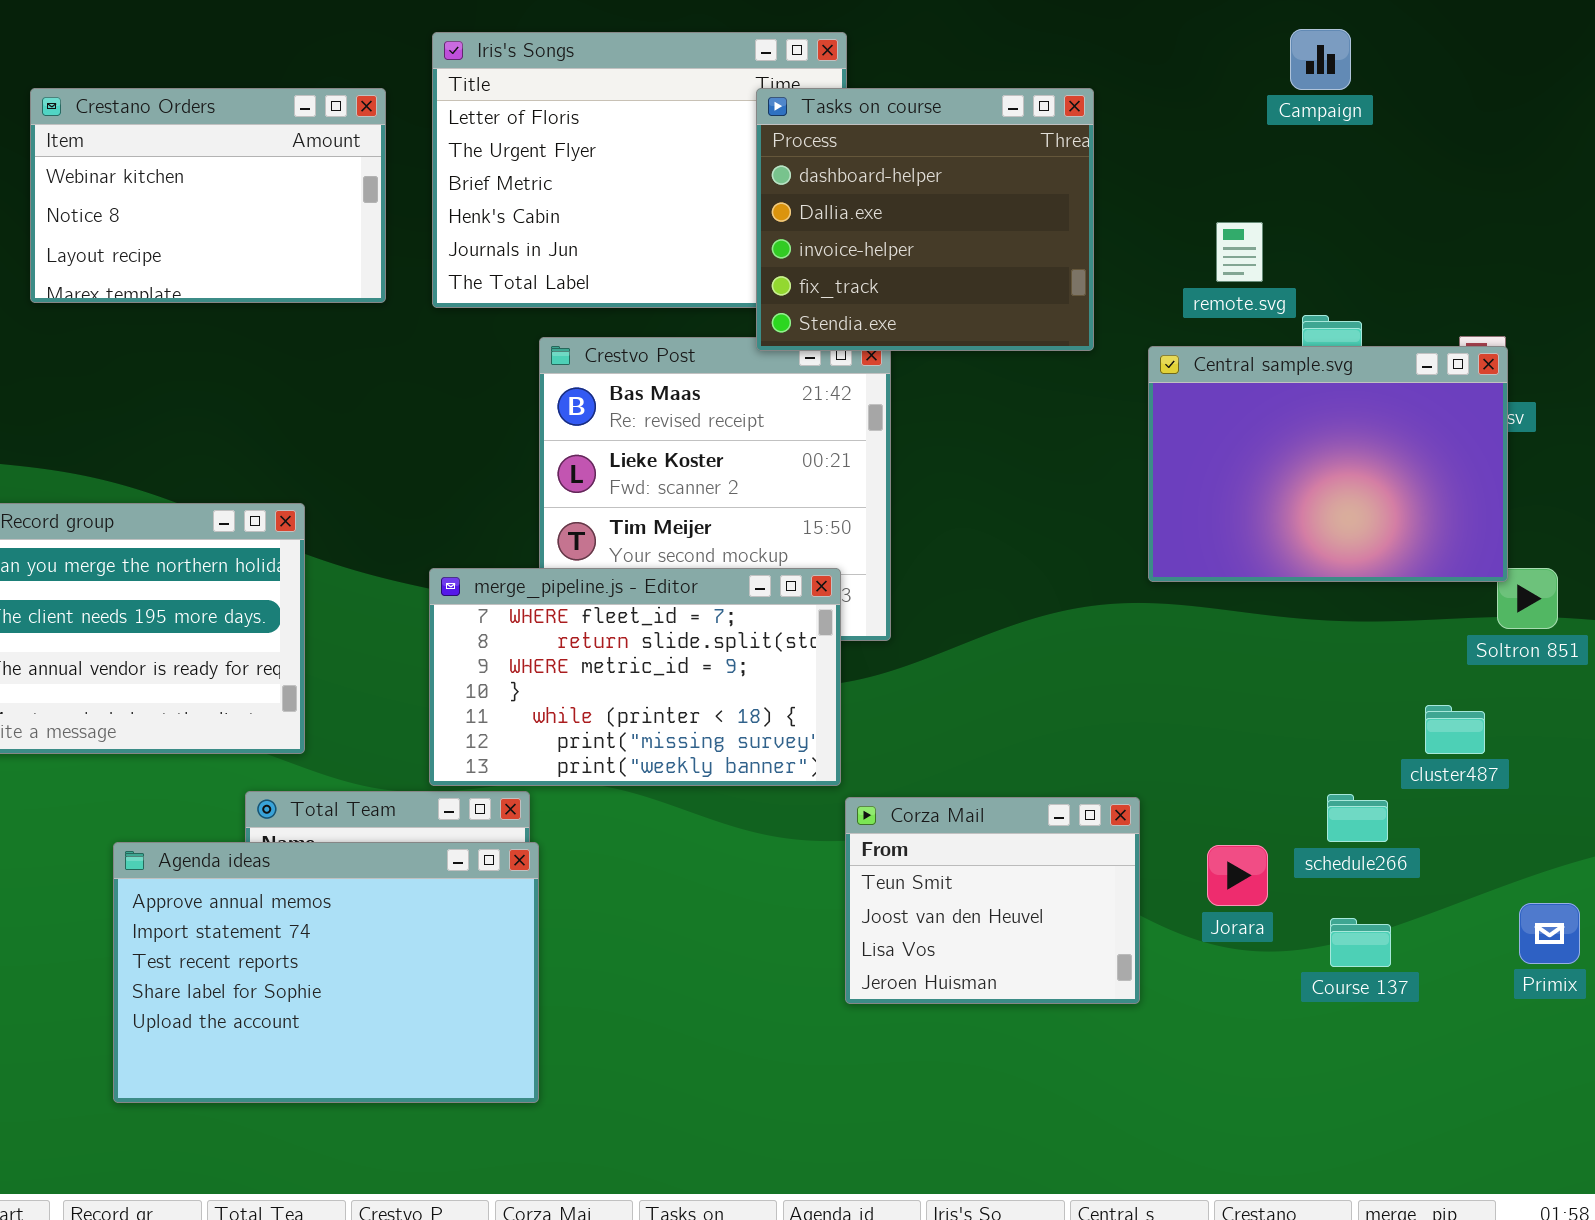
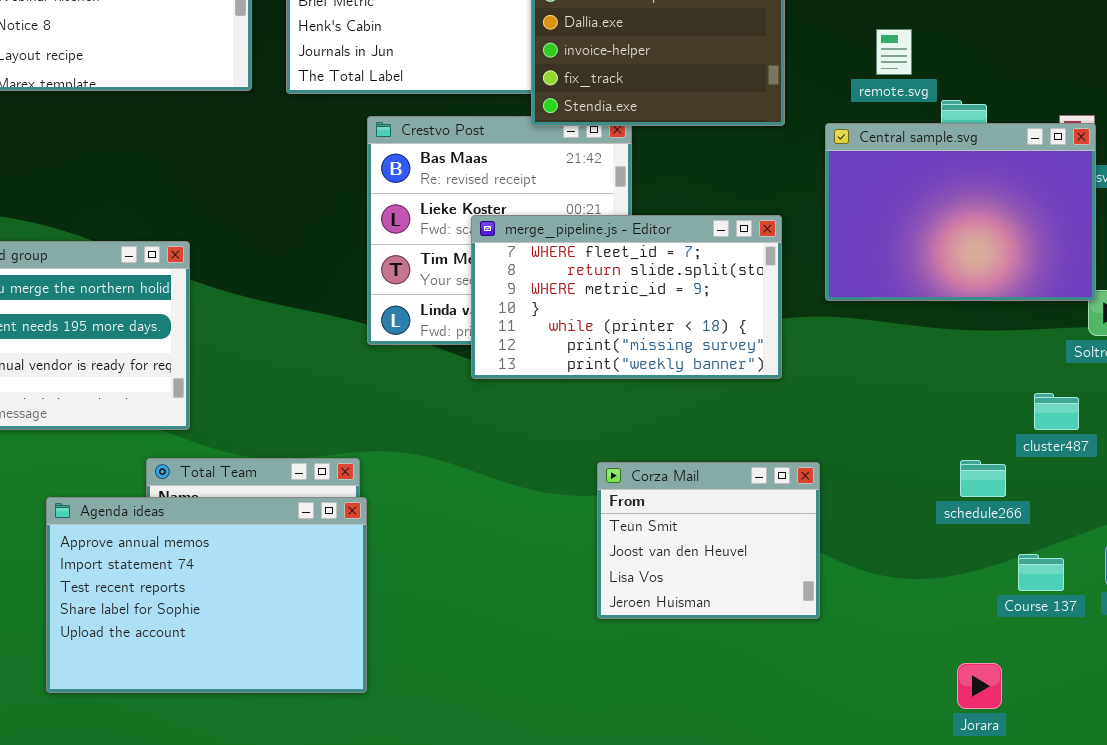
merge_pipeline.js - Editor: [429,568,841,786] -> [471,215,782,379], moved
Jorara: [1207,845,1268,906] -> [957,663,1002,709], moved
Course 137: [1330,918,1391,967] -> [1018,554,1064,591], moved

